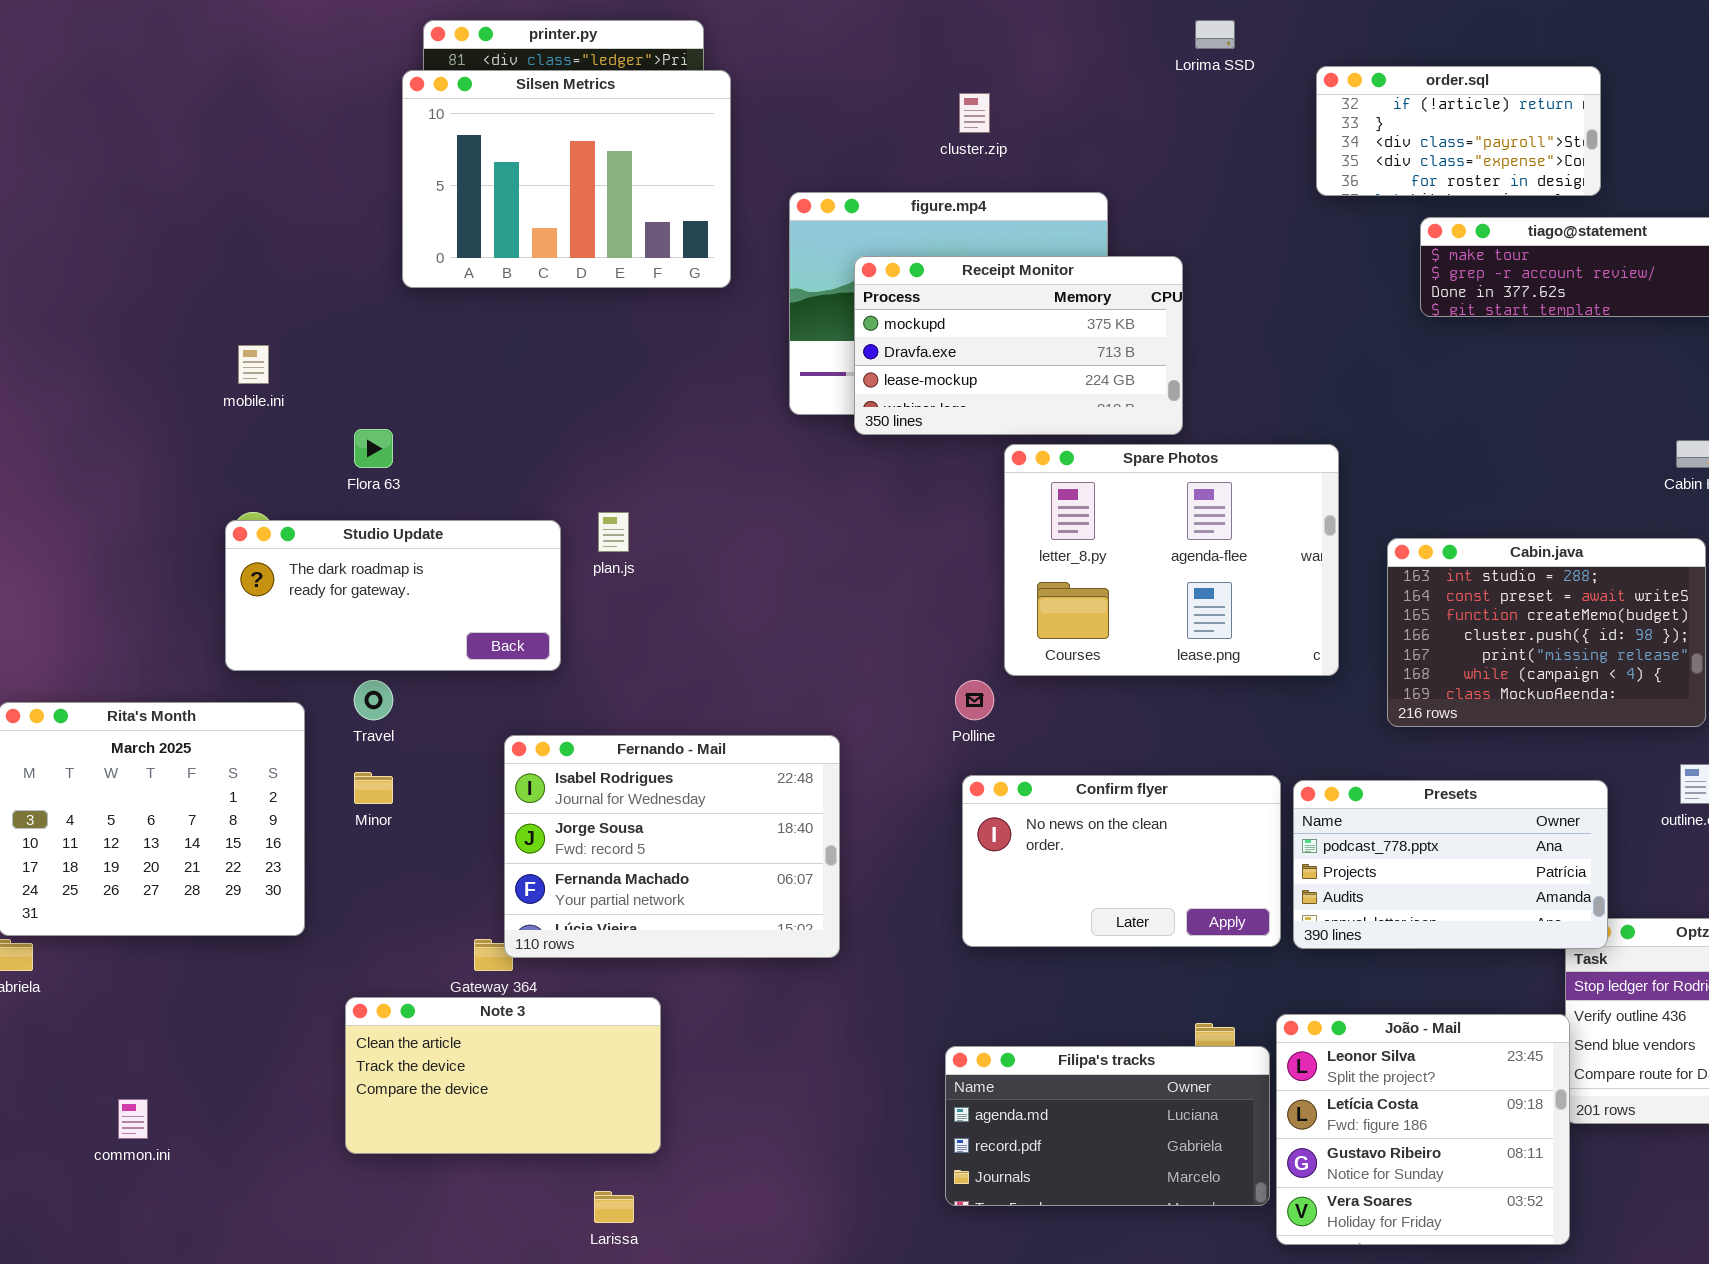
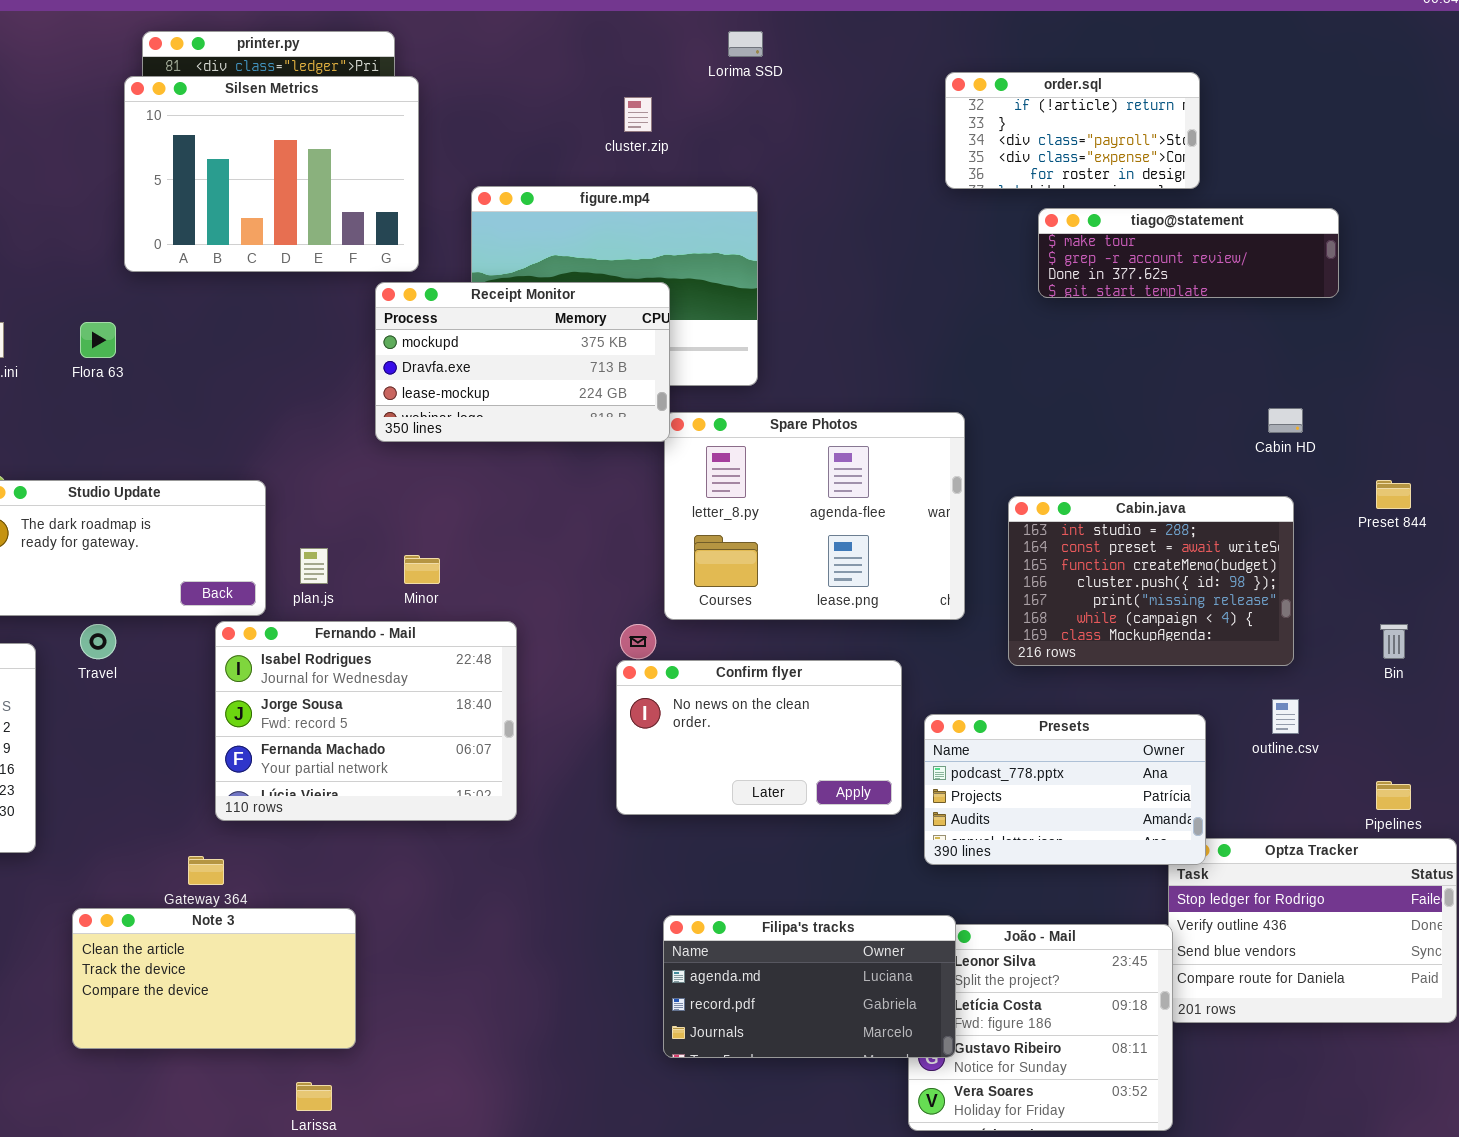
Lorima SSD: [1195,20,1235,49] -> [728,31,763,57], moved
Receipt Monitor: [854,256,1183,435] -> [375,282,670,442], moved
Flora 63: [354,429,393,468] -> [80,322,116,358], moved
plan.js: [598,512,629,552] -> [300,548,328,584], moved
Fernando - Mail: [504,735,840,958] -> [215,621,517,821], moved
Minor: [354,772,393,804] -> [404,555,440,584], moved
Confirm flyer: [962,775,1281,947] -> [616,660,902,815], moved
Filipa's tracks: [945,1046,1270,1206] -> [663,915,956,1058], moved

